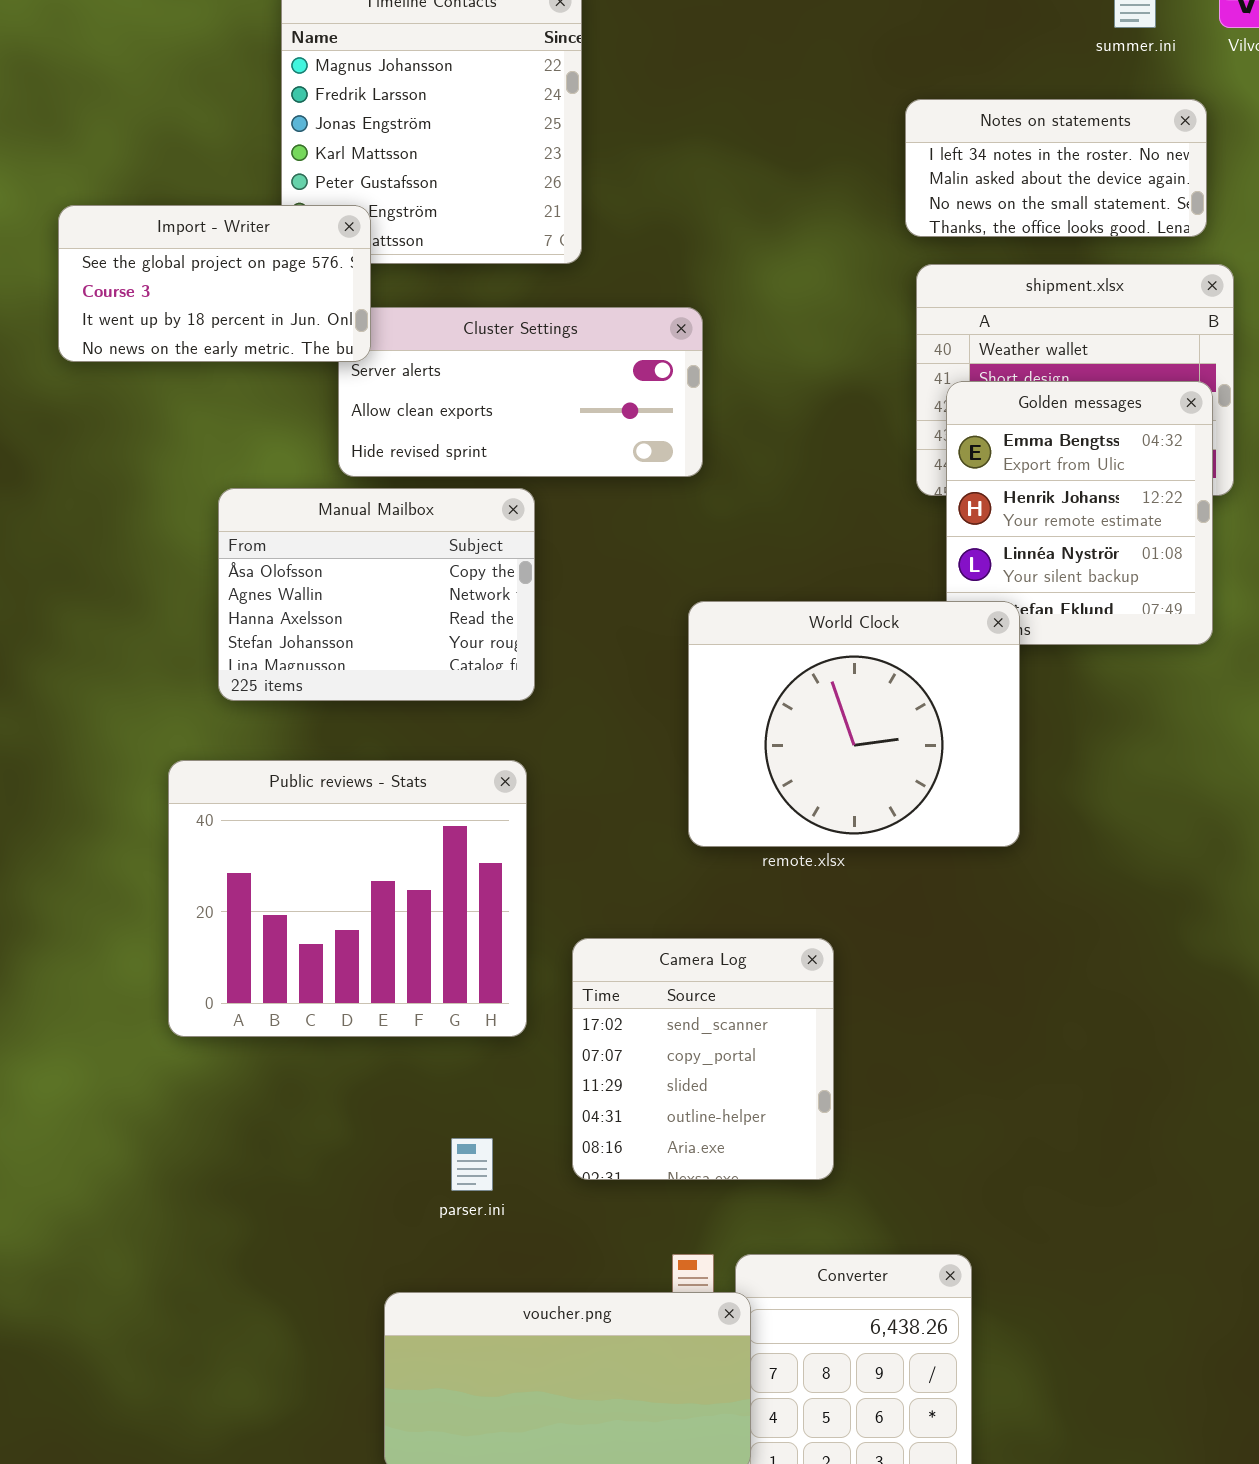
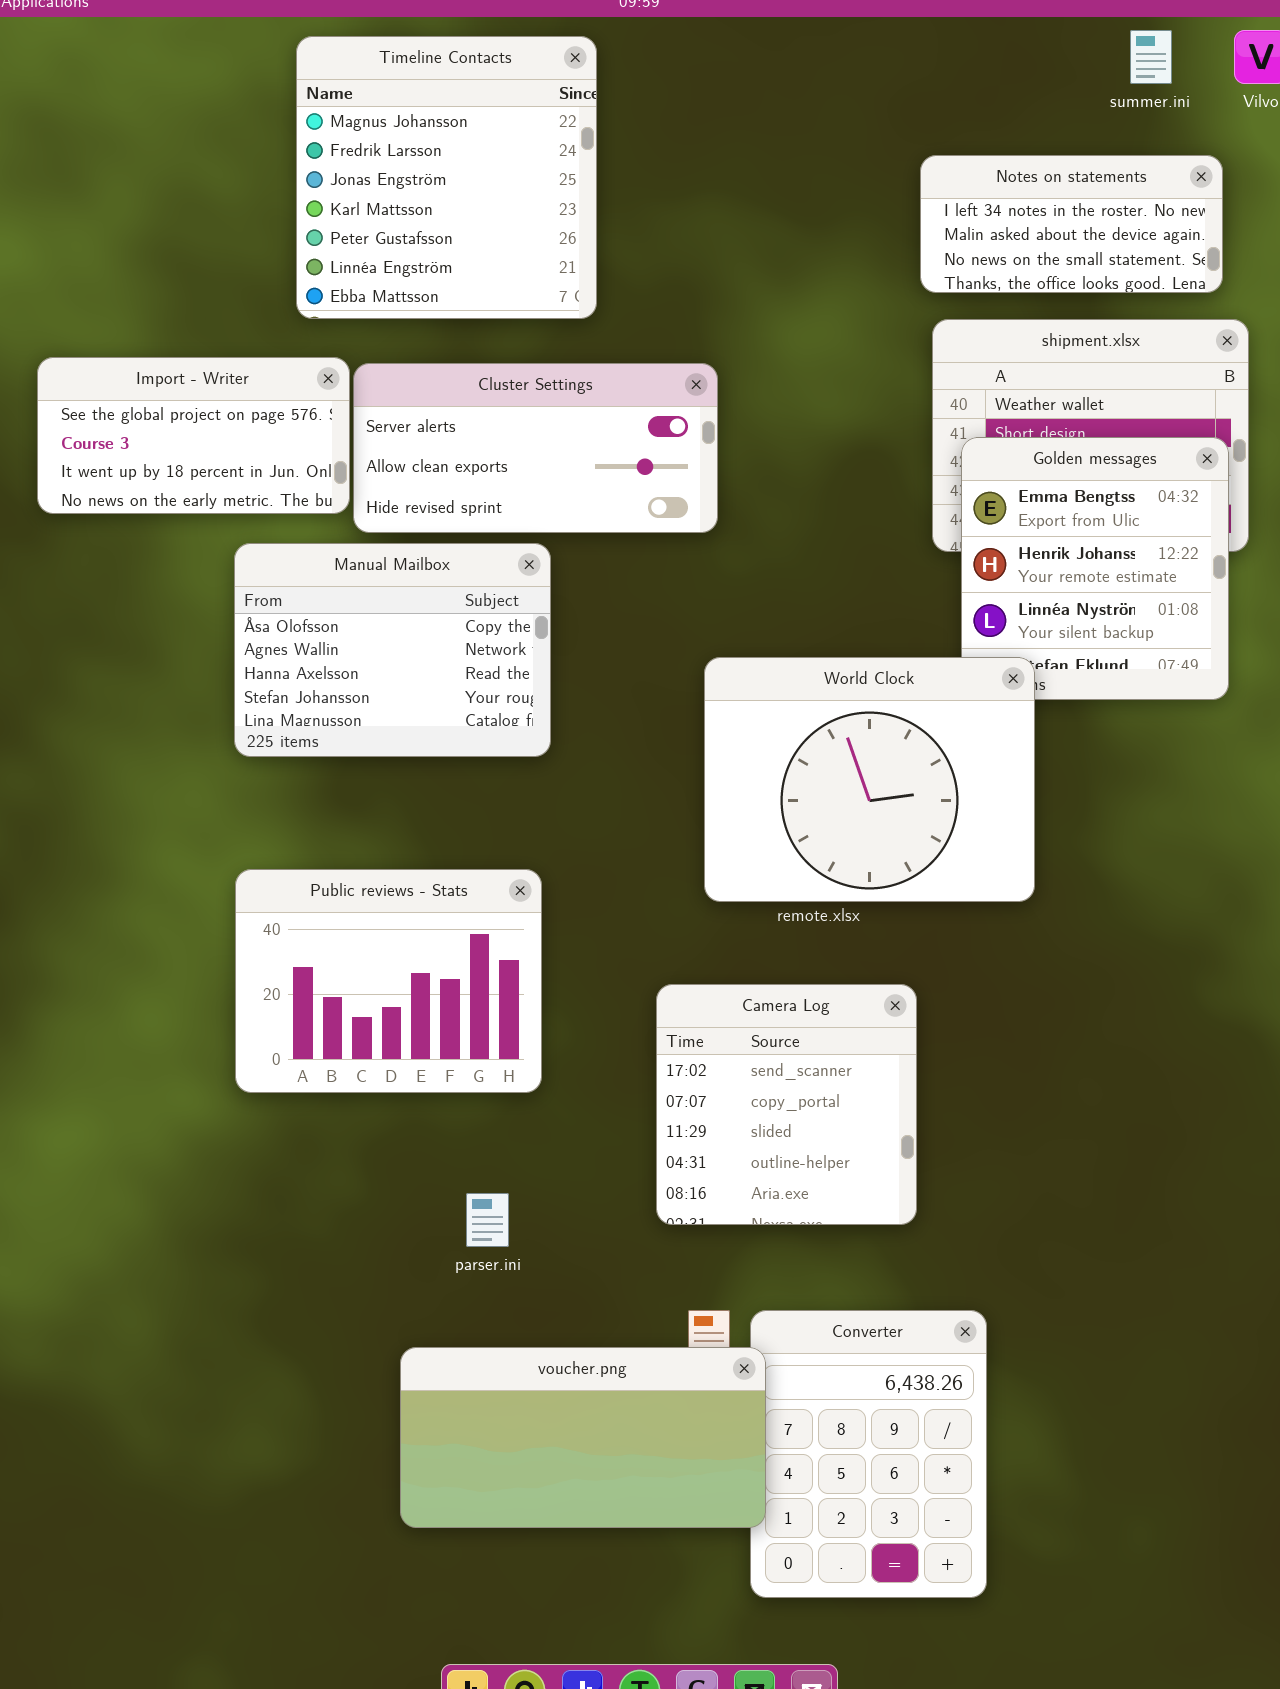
Import - Writer: [58,205,371,362] -> [37,357,350,514], moved
Public reviews - Stats: [168,760,527,1037] -> [235,869,542,1093], resized
Camera Log: [572,938,834,1180] -> [656,984,917,1225], moved

